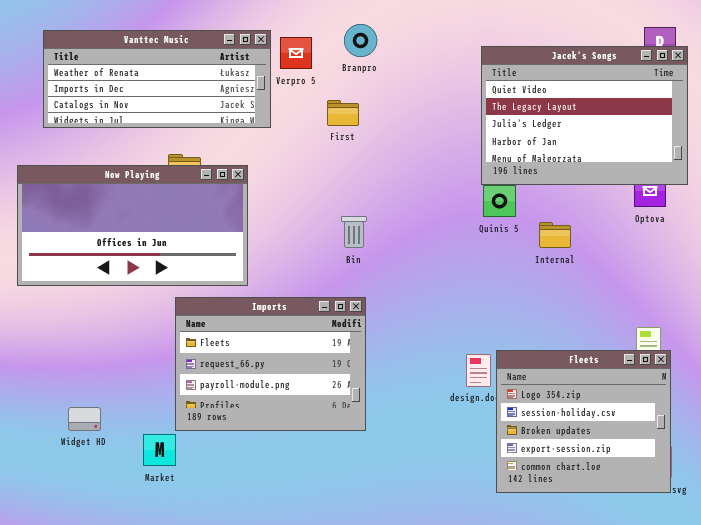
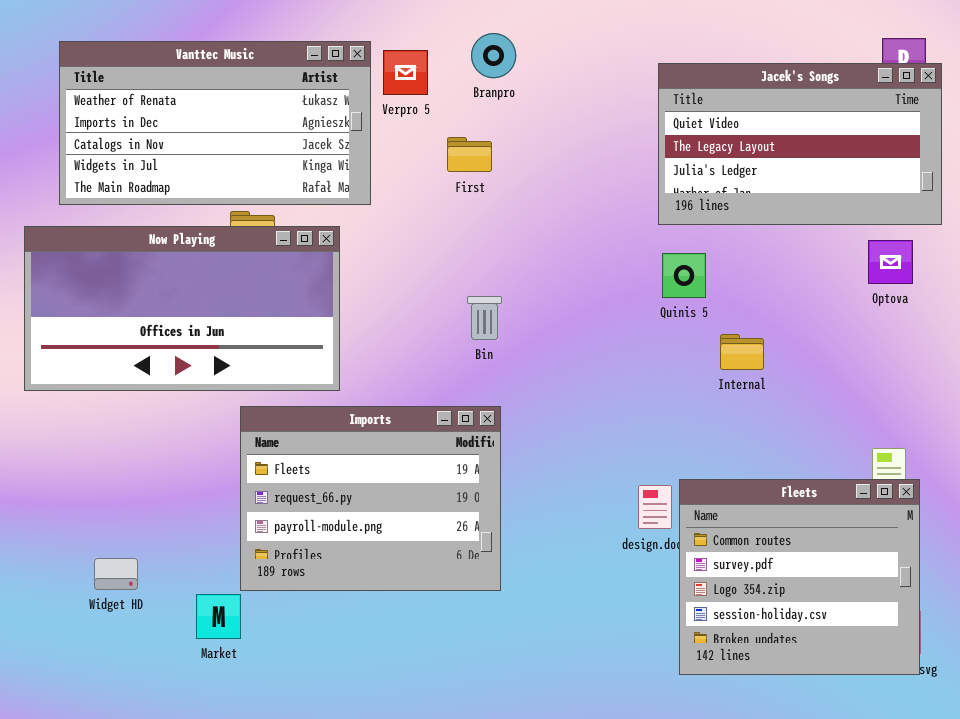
Vanttec Music: [43,30,271,128] -> [59,41,371,205], resized
Jacek's Songs: [481,46,688,185] -> [658,63,942,225], resized
Internal: [539,222,571,248] -> [720,334,764,370], moved
Fleets: [496,350,671,493] -> [679,479,920,675], scrolled up 2 rows

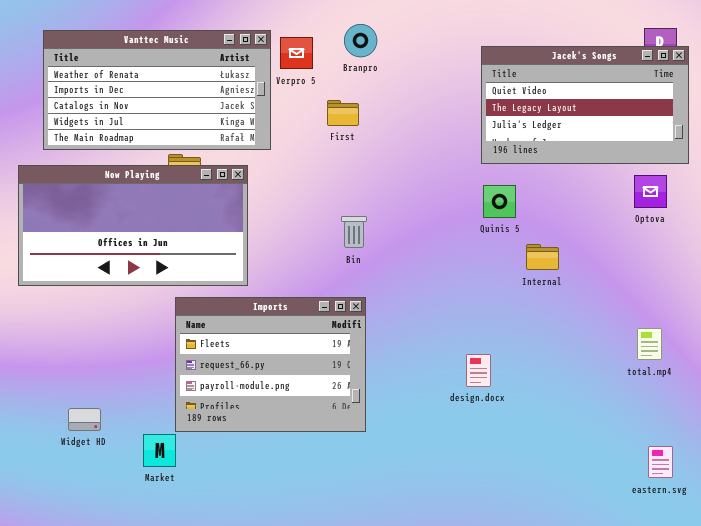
Fleets: [679,479,920,675] -> none, closed

